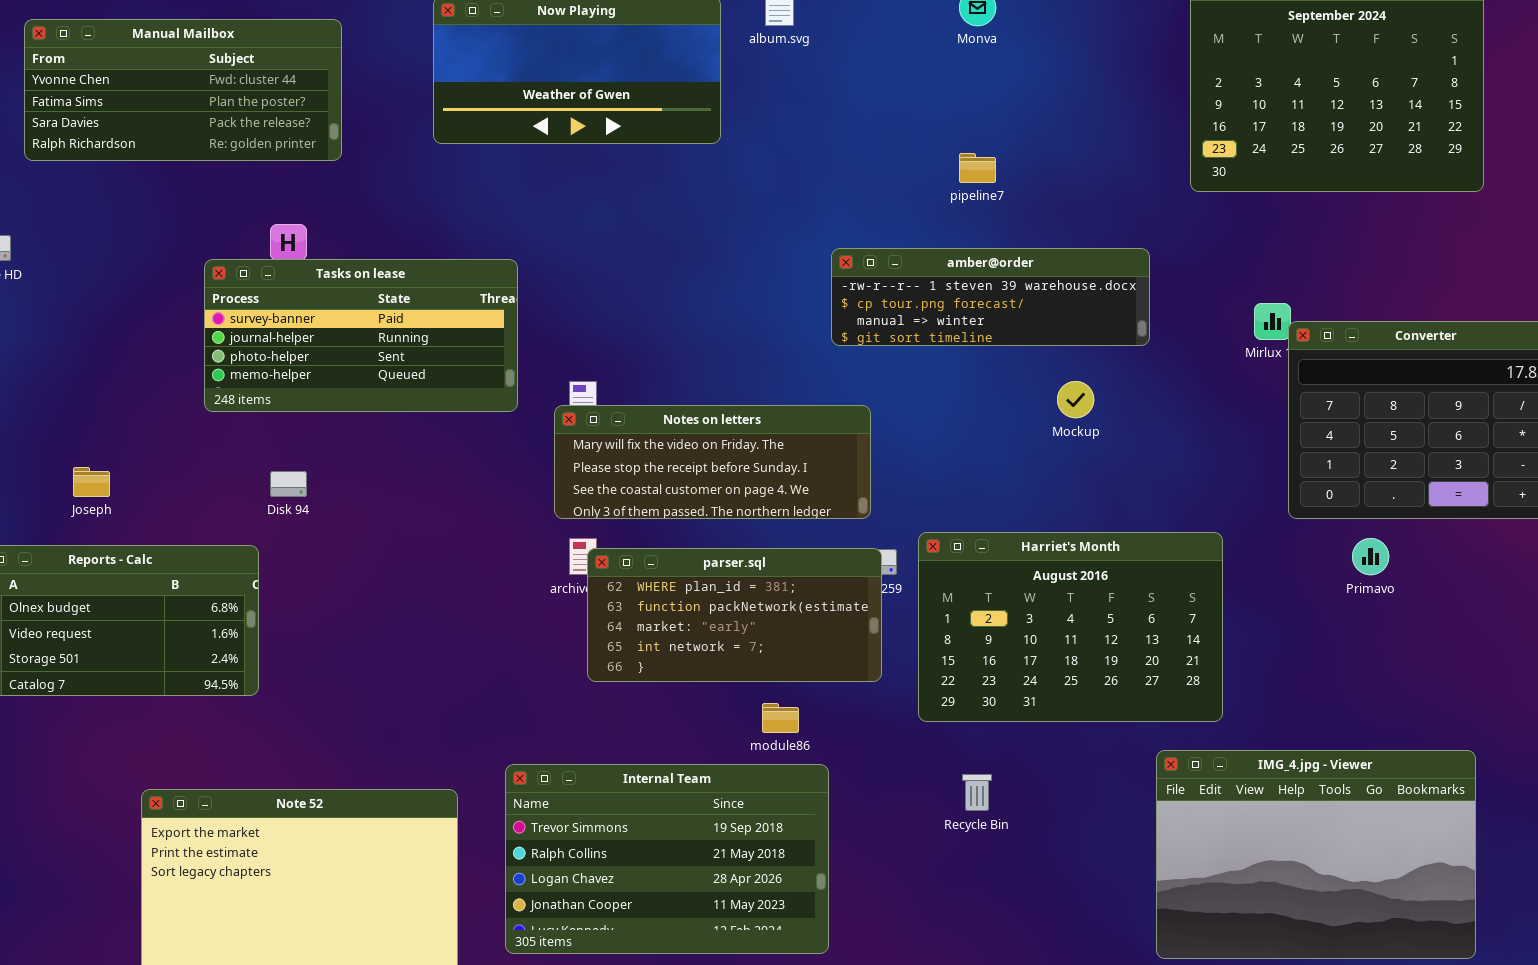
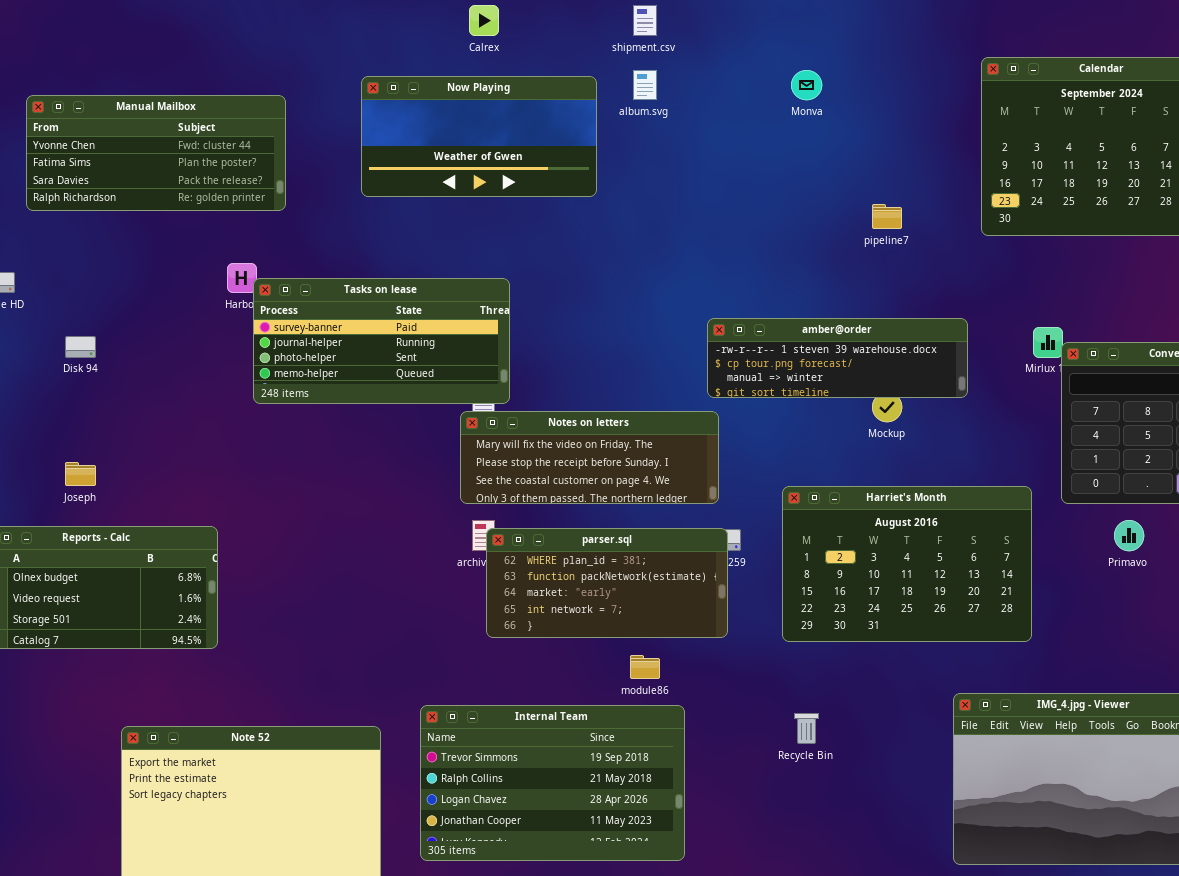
pipeline7: [959,153,996,183] -> [872,204,902,229], moved
amber@order: [831,248,1150,346] -> [707,318,968,398], moved
Tasks on lease: [204,259,518,412] -> [253,278,510,404], moved
Disk 94: [270,471,307,497] -> [65,336,96,358], moved
Harriet's Month: [918,532,1223,722] -> [782,486,1032,642], moved

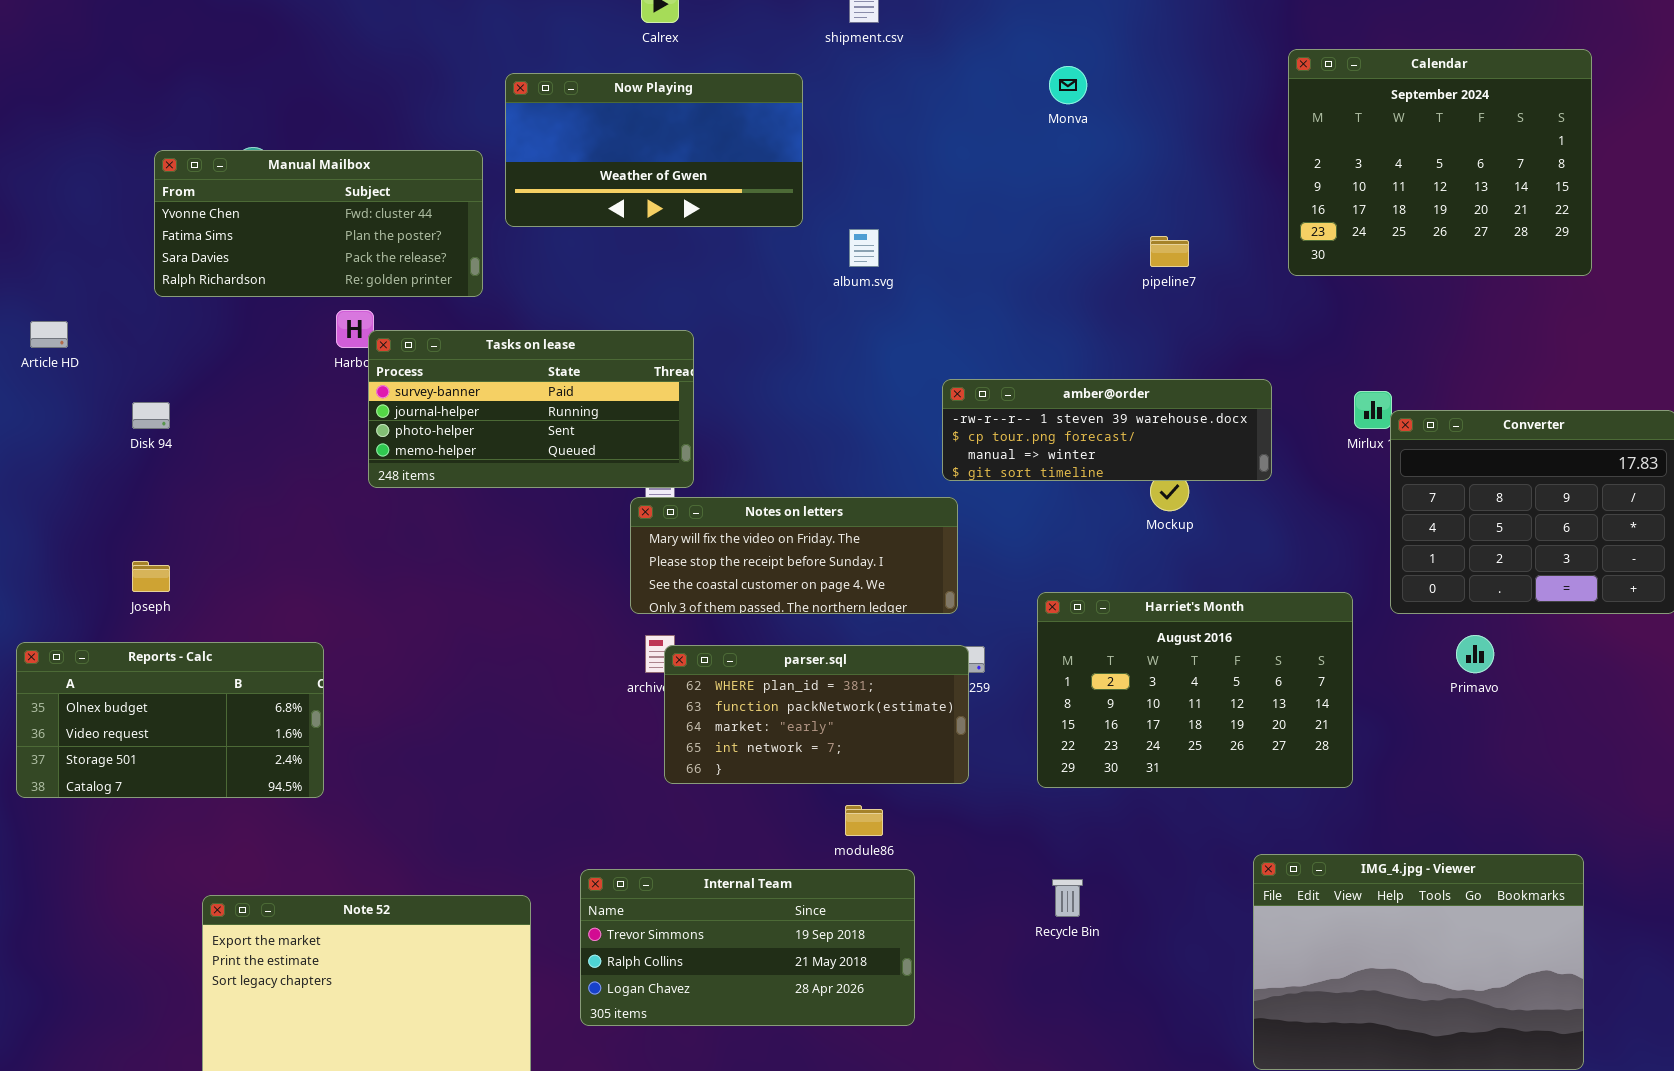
album.svg: [633,70,657,100] -> [849,229,879,267], moved
Manual Mailbox: [26,95,286,211] -> [154,150,483,297], moved
Internal Team: [420,705,685,861] -> [580,869,915,1026], resized

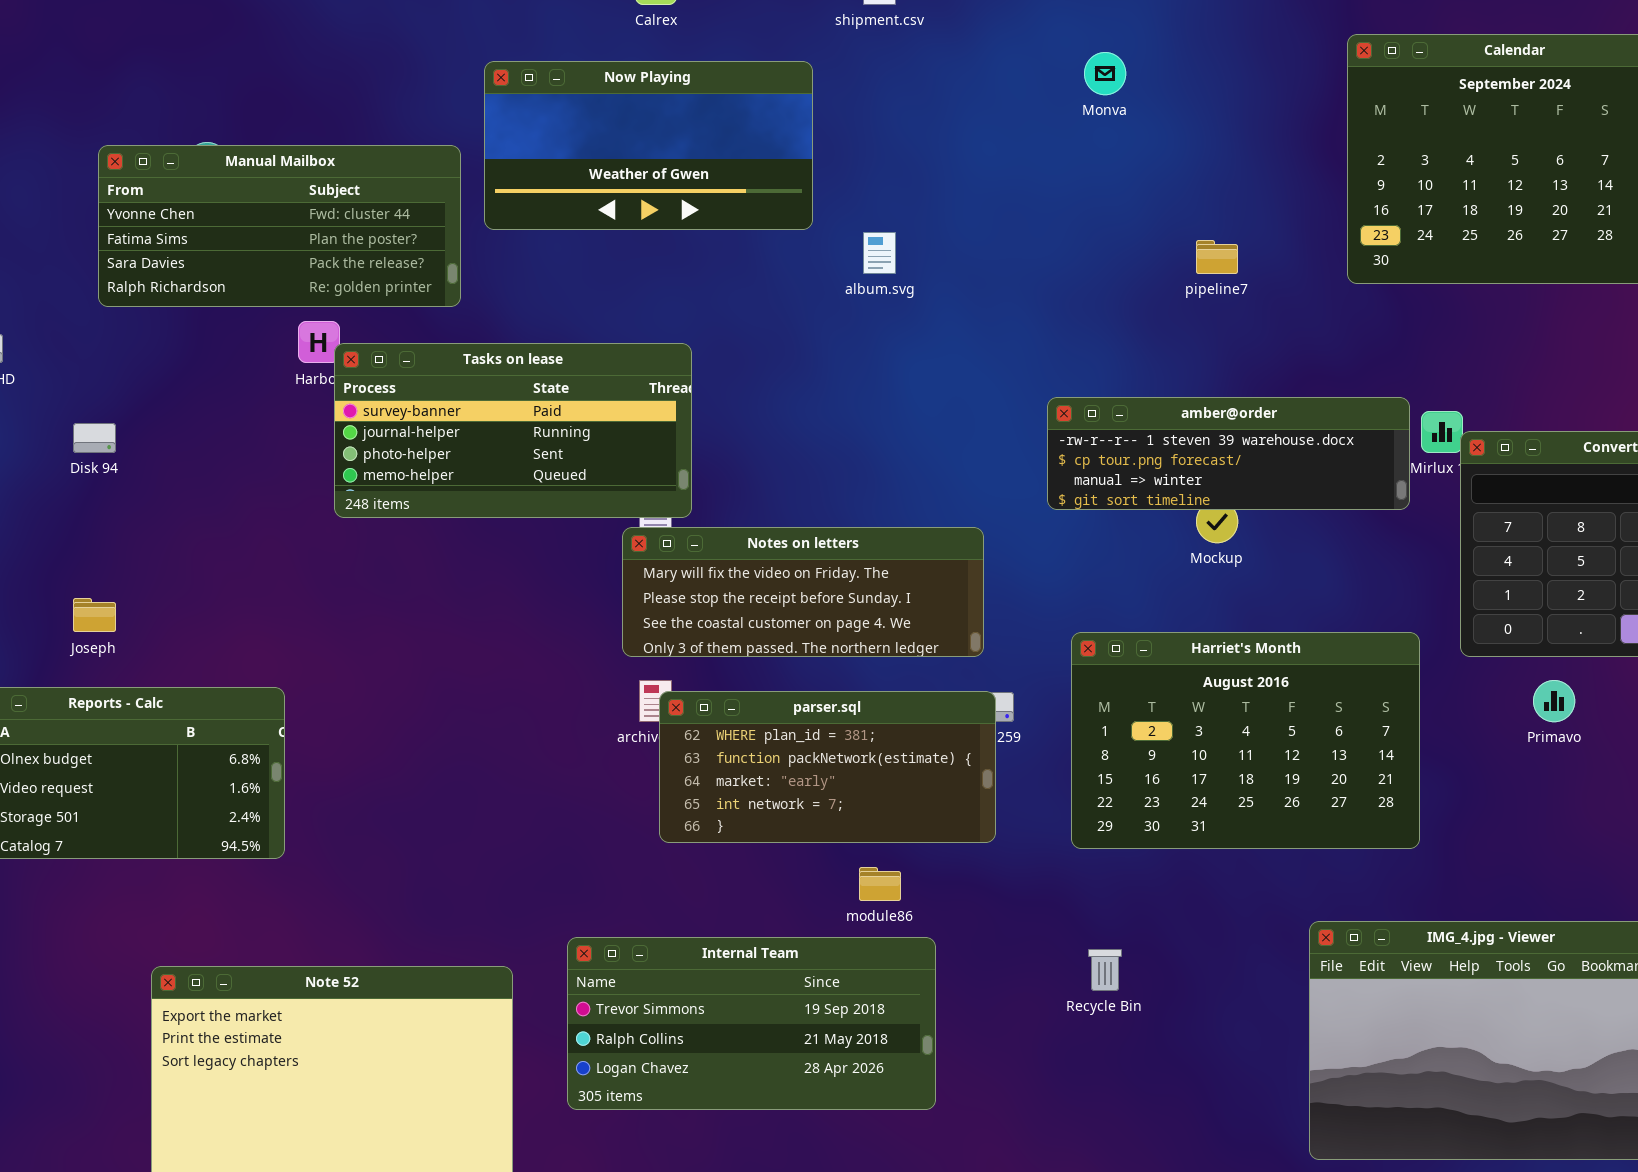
amber@order: [942,379,1272,481] -> [1047,397,1410,510], moved

